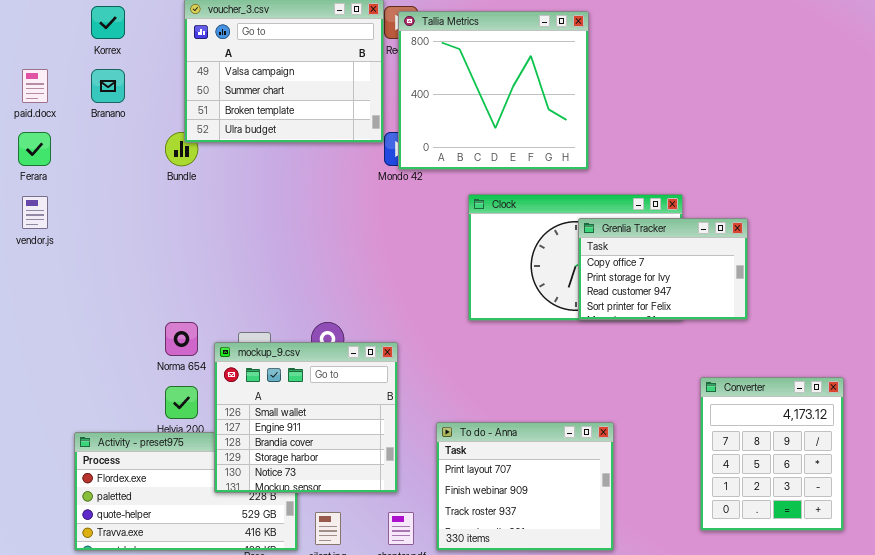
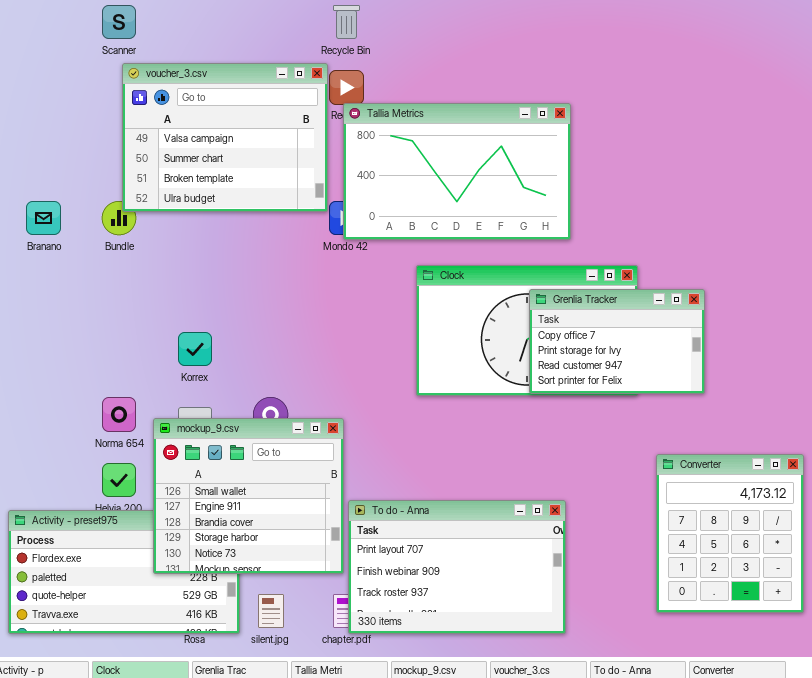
Korrex: [91,6,125,39] -> [178,332,212,366], moved
Tallia Metrics: [398,11,589,170] -> [343,103,571,240], resized
Branano: [91,69,125,103] -> [26,201,61,235], moved
To do - Anna: [436,422,614,551] -> [348,500,566,634], resized

